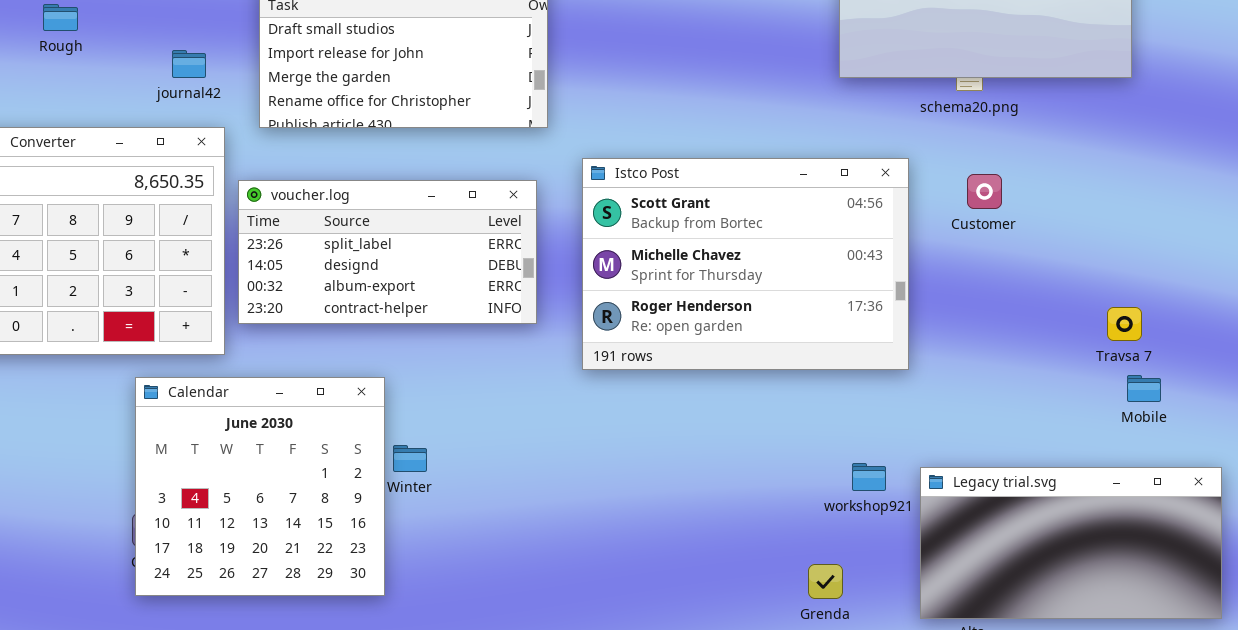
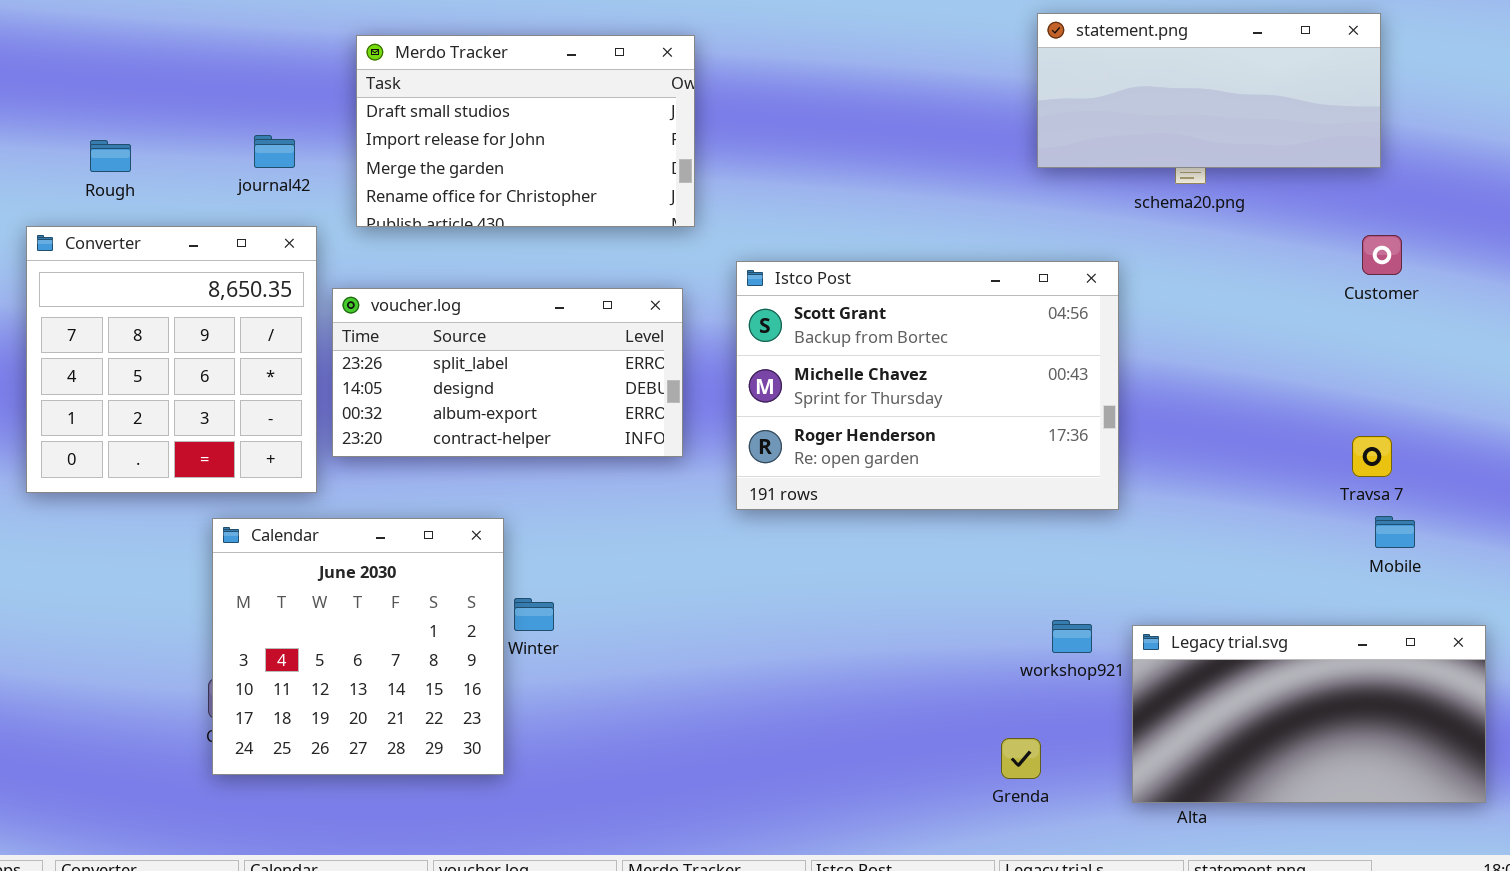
Rough: [43,4,78,31] -> [90,140,131,172], moved
Customer: [967,174,1002,209] -> [1362,235,1402,275], moved

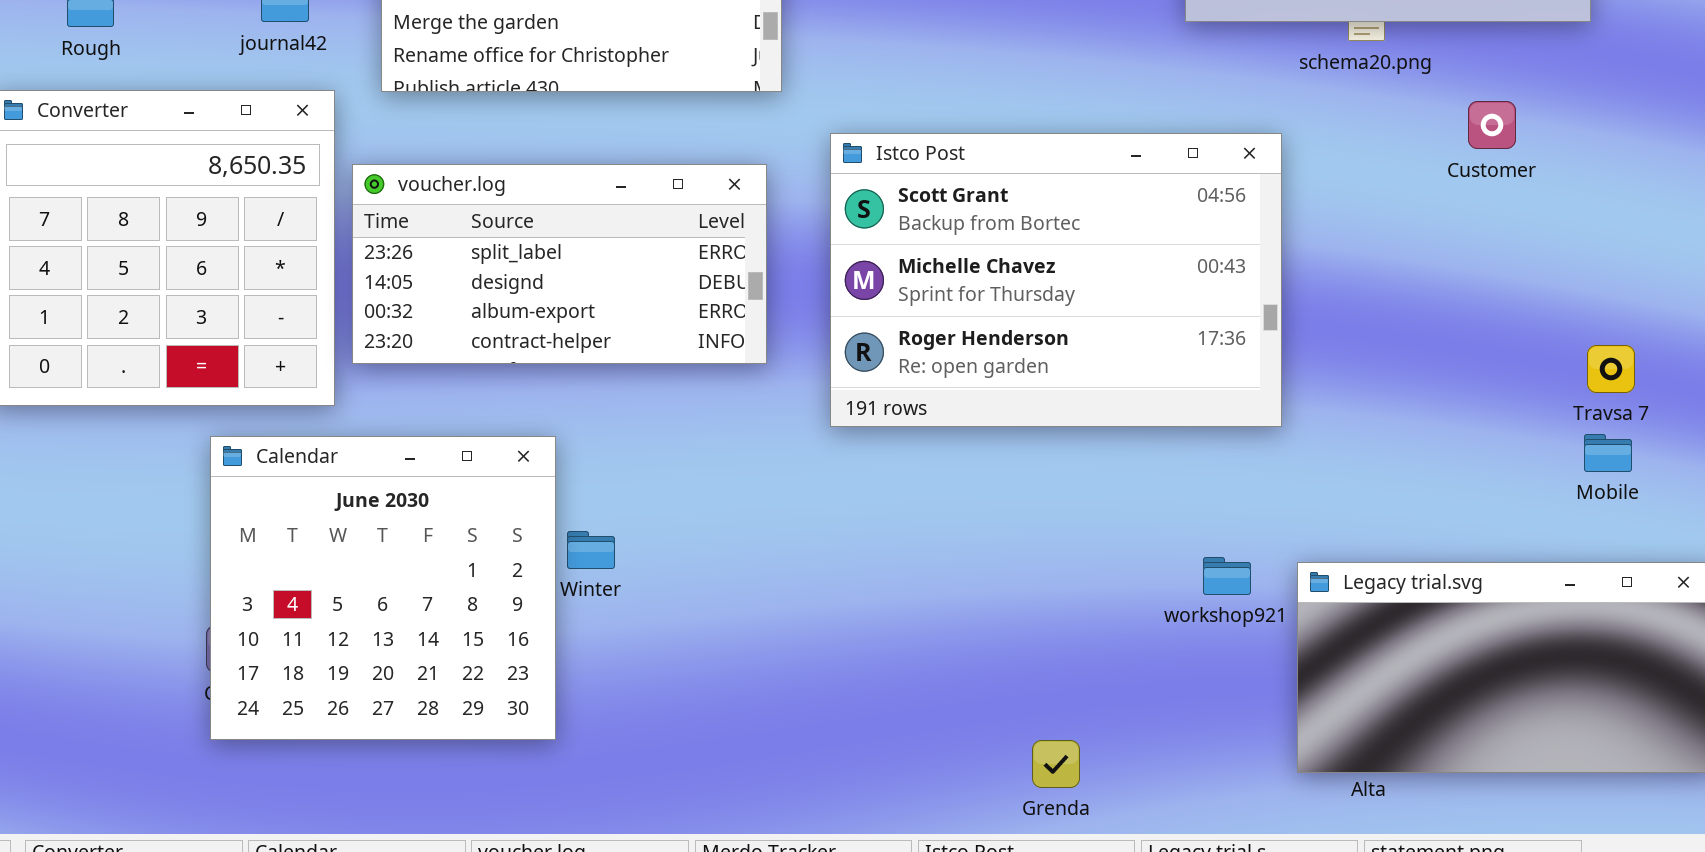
Customer: [1362,235,1402,275] -> [1468,101,1516,149], moved
Travsa 7: [1352,436,1392,477] -> [1587,345,1635,393], moved
Grenda: [1001,738,1041,779] -> [1032,740,1080,788], moved

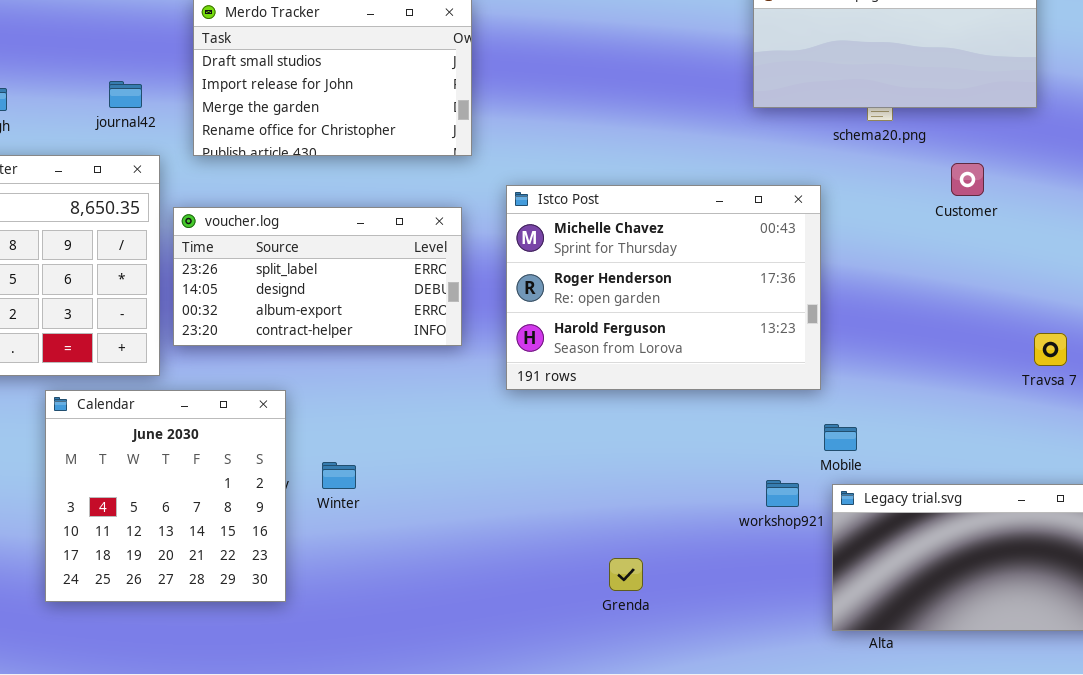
Istco Post: [830,133,1282,427] -> [506,185,821,390], scrolled down 1 row
Mobile: [1584,434,1632,472] -> [824,424,857,451], moved
Calendar: [210,436,556,740] -> [45,390,286,602], moved
Grenda: [1032,740,1080,788] -> [609,558,643,591], moved

